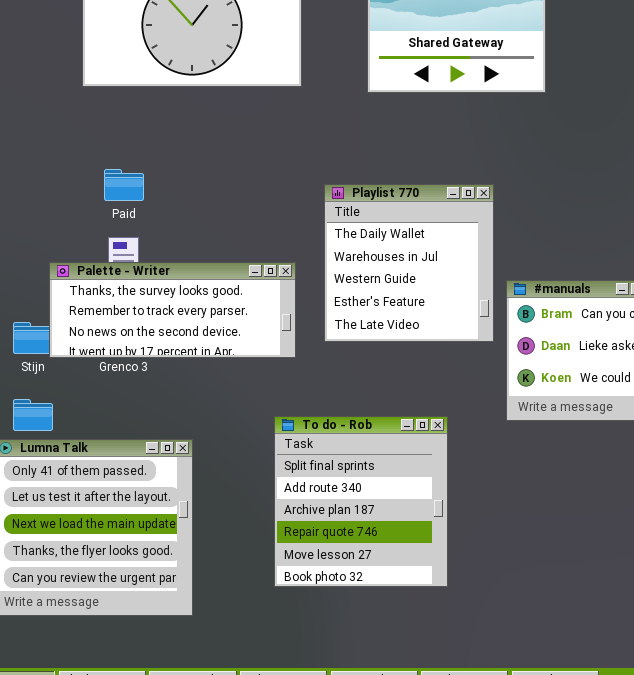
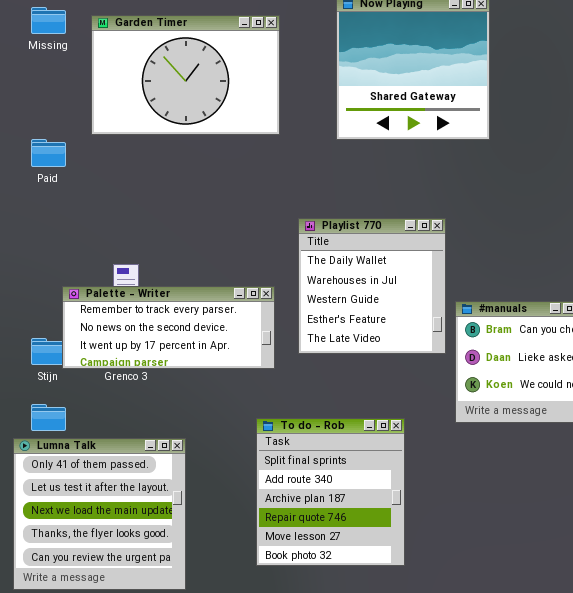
Paid: [104,169,144,201] -> [31,139,66,167], moved
Palette - Writer: [49,262,296,358] -> [62,286,275,369], scrolled down 1 row

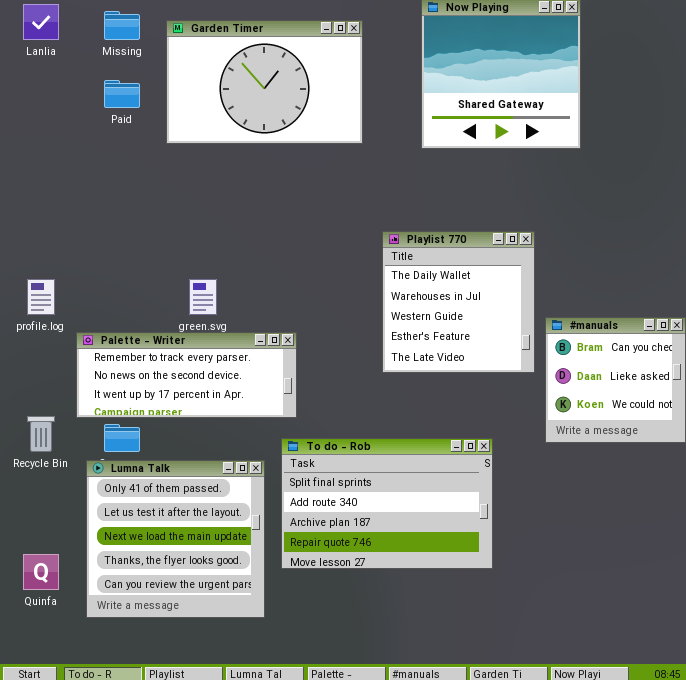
Paid: [31,139,66,167] -> [104,80,140,108], moved
Palette - Writer: [62,286,275,369] -> [76,332,297,418], moved
To do - Rob: [256,418,405,566] -> [281,438,493,569], resized

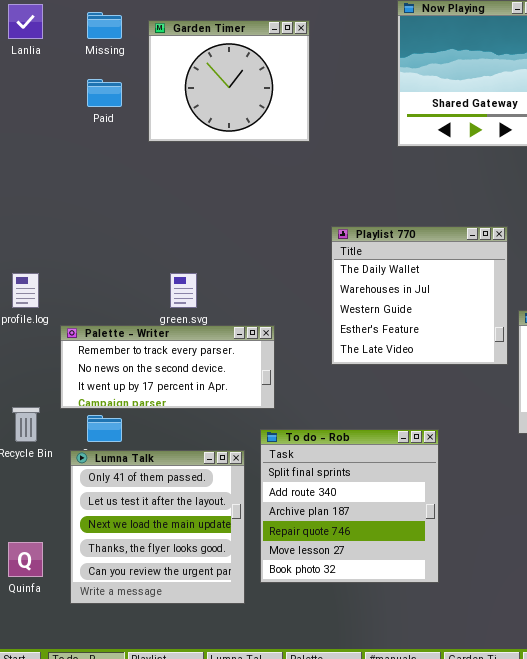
Garden Timer: [166,20,363,144] -> [148,20,310,142], resized
Playlist 770: [382,231,535,373] -> [331,226,508,365], resized
To do - Rob: [281,438,493,569] -> [260,429,439,583], resized

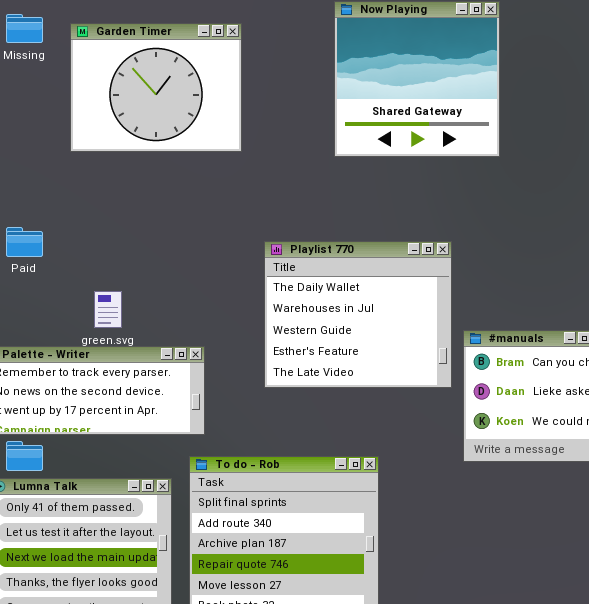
Paid: [87,79,122,107] -> [6,227,43,257], moved

